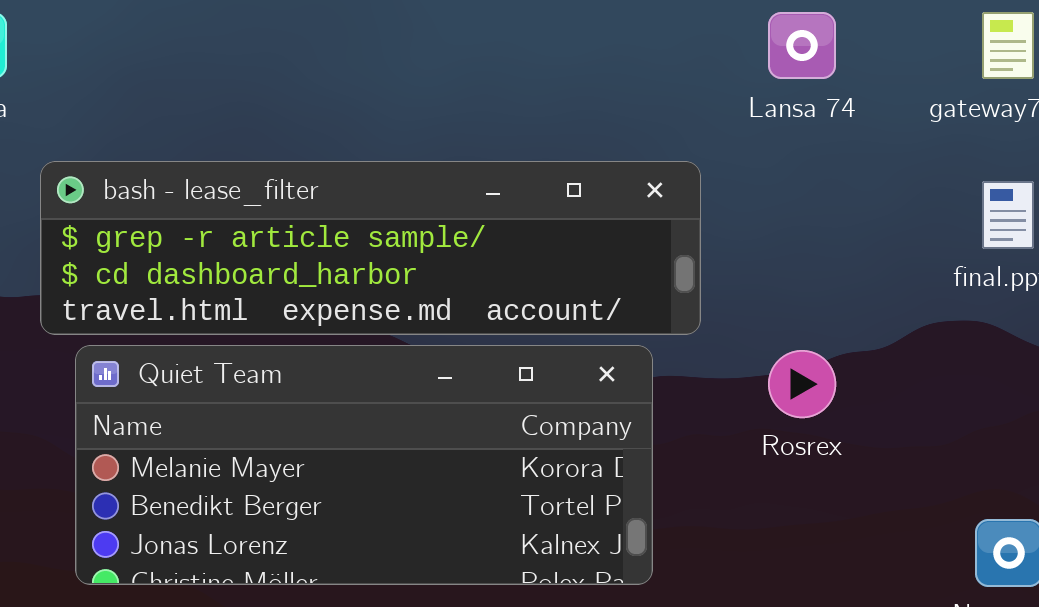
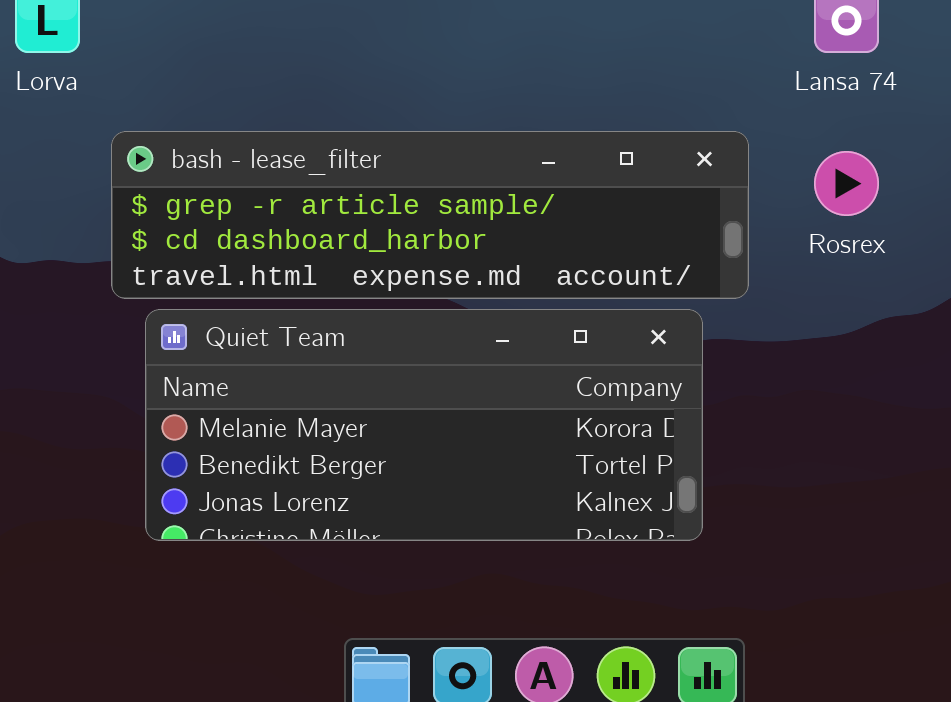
Rosrex: [768,350,836,418] -> [814,151,879,216], moved

